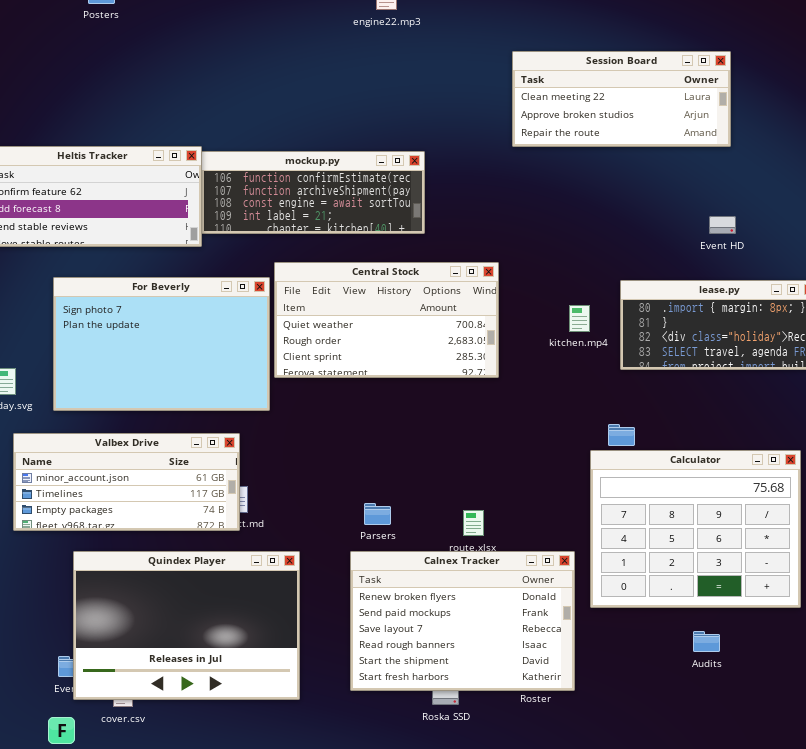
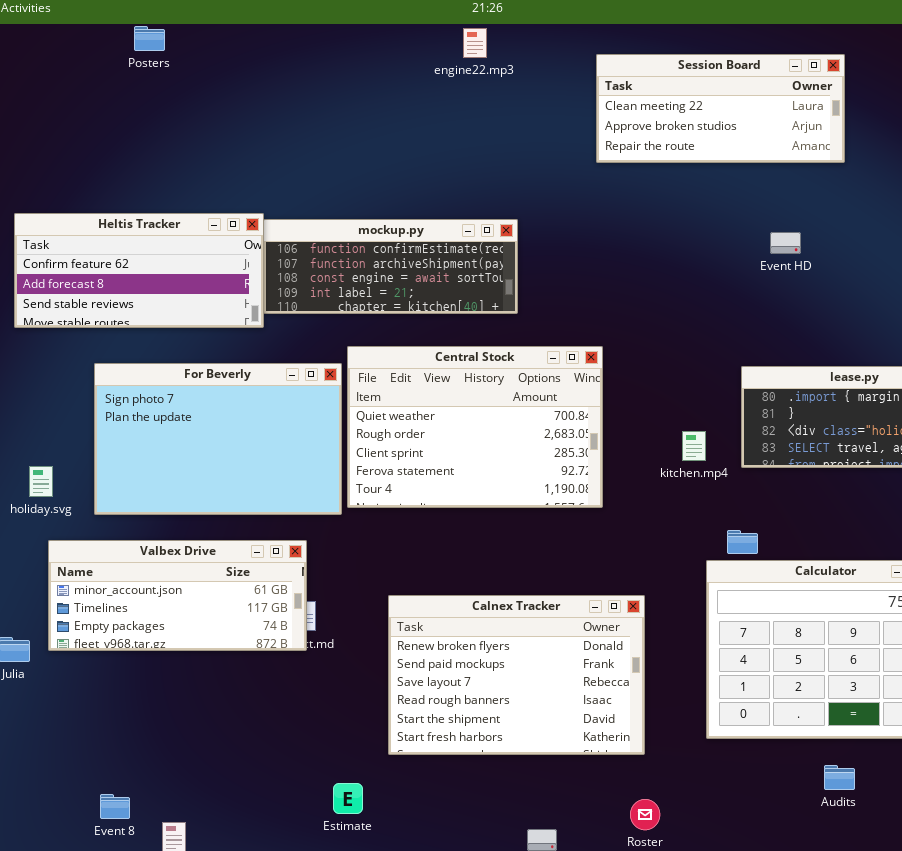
Session Board: [512,51,731,147] -> [596,54,845,163], moved
Event HD: [709,216,736,234] -> [770,232,801,254], moved
Central Stock: [274,262,499,378] -> [347,346,603,508], resized
kitchen.mp4: [569,305,590,332] -> [682,431,706,461], moved
Calnex Tracker: [350,551,575,691] -> [388,595,645,755], moved
Quindex Player: [73,551,300,700] -> none, closed

